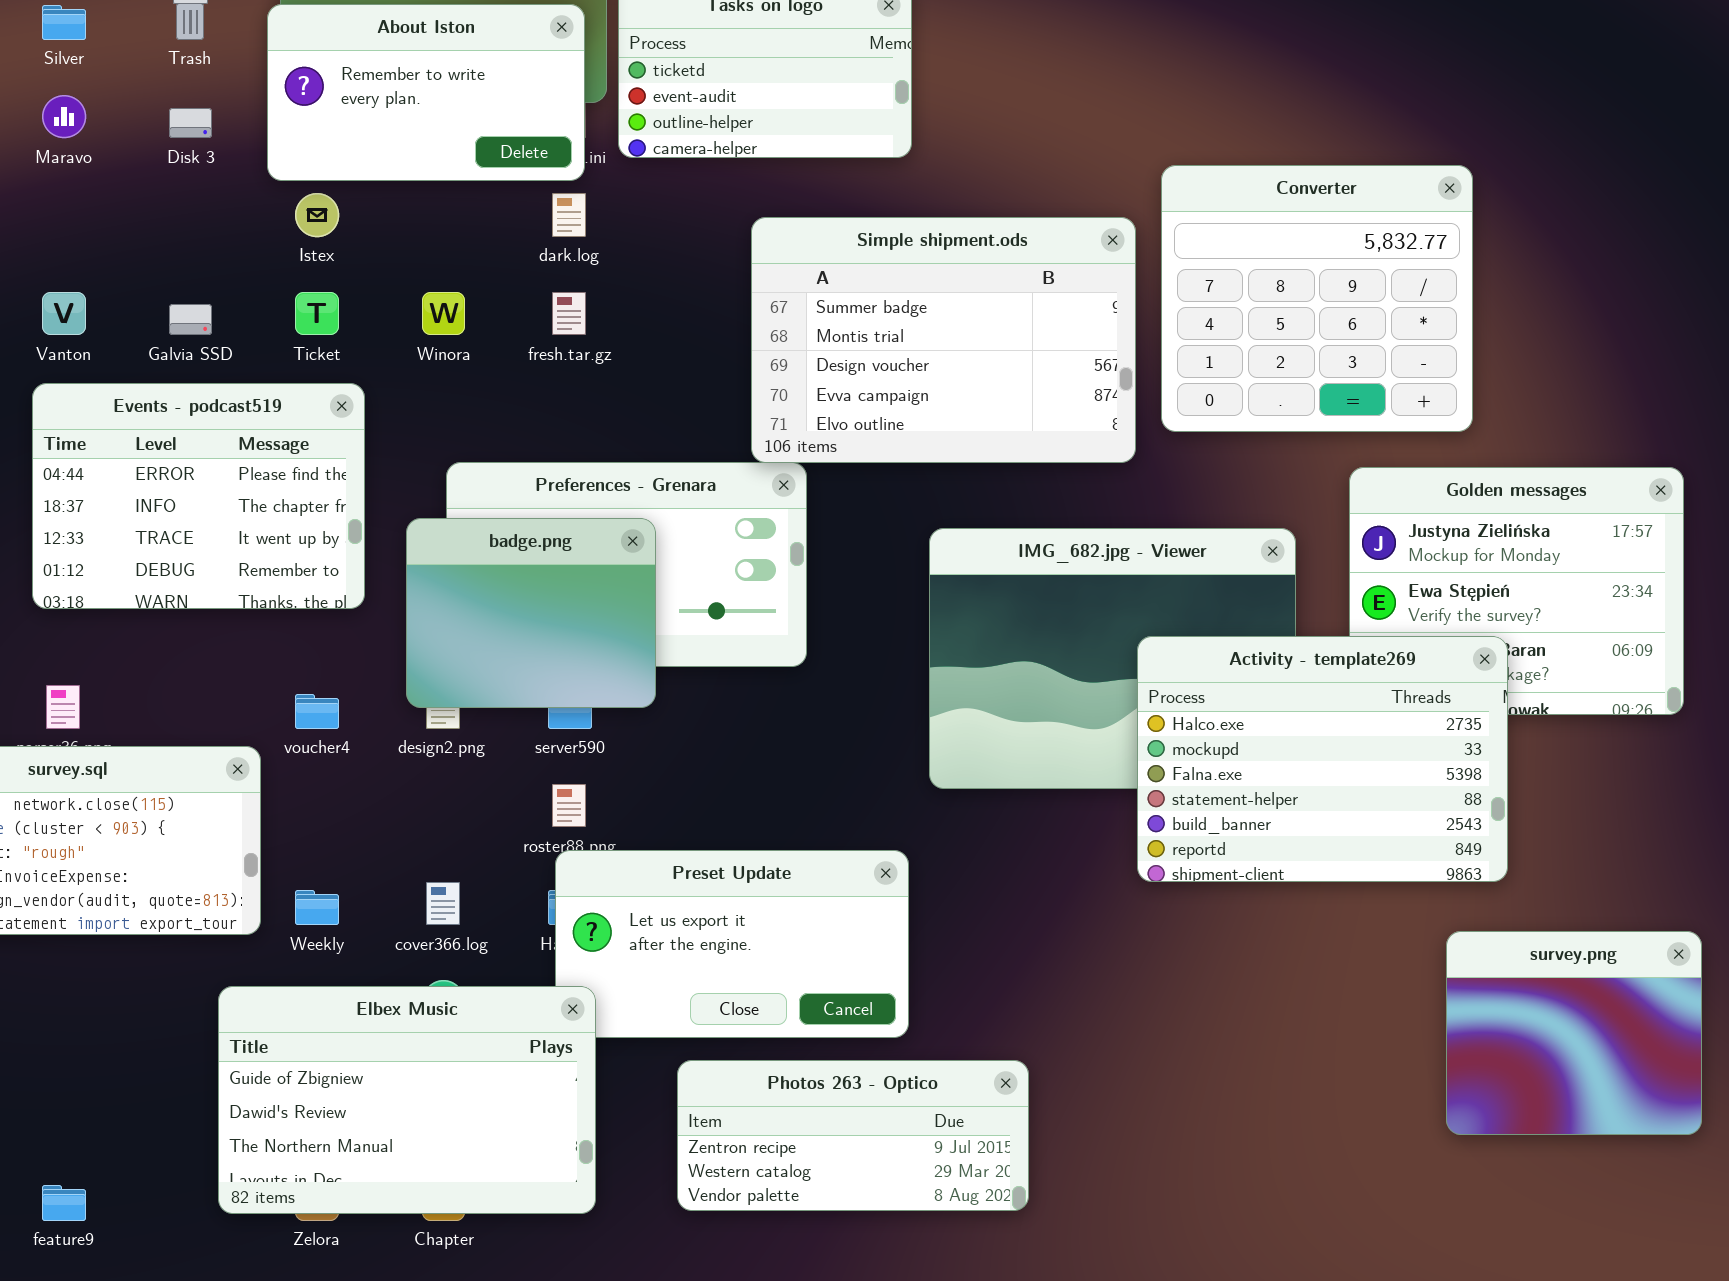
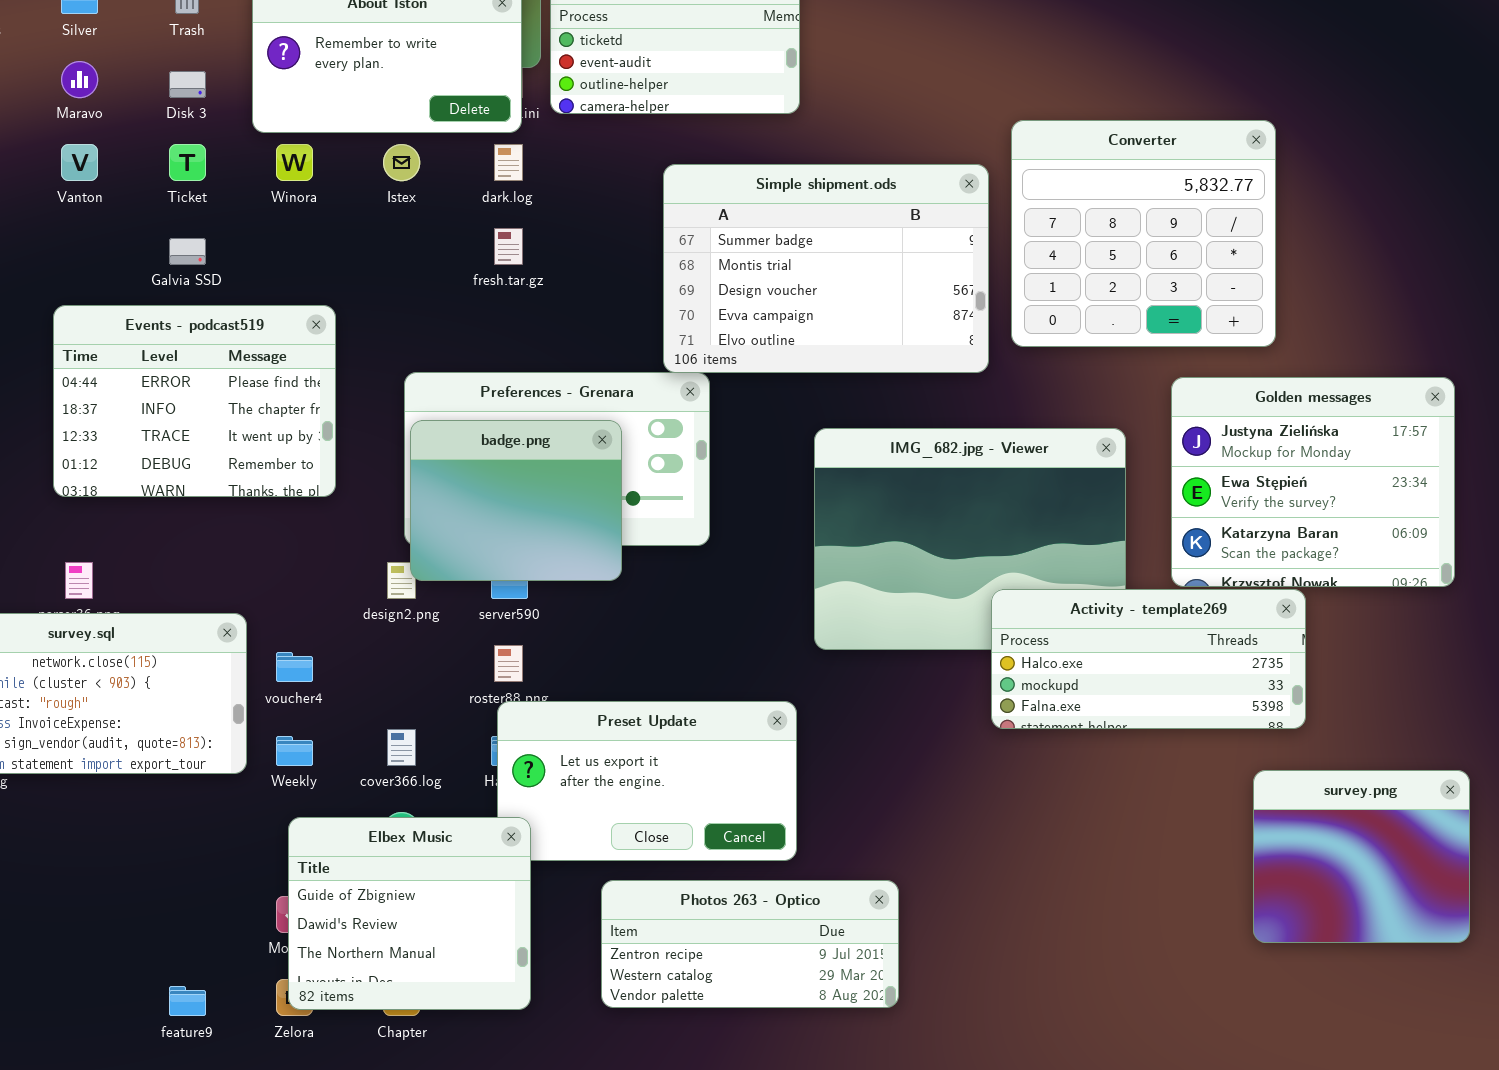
Istex: [295,193,339,237] -> [383,144,420,181], moved
Vanton: [42,292,86,335] -> [61,144,98,181], moved
Ticket: [295,292,339,335] -> [169,144,206,181], moved
Winora: [422,292,465,335] -> [276,144,313,181], moved
badge.png: [406,518,656,708] -> [410,420,622,581], moved
Activity - template269: [1137,636,1508,882] -> [991,589,1306,729], resized
voucher4: [295,694,339,729] -> [276,652,313,682], moved
Elbex Music: [218,986,596,1214] -> [288,817,531,1010], resized
feature9: [42,1185,86,1221] -> [169,986,206,1016], moved

